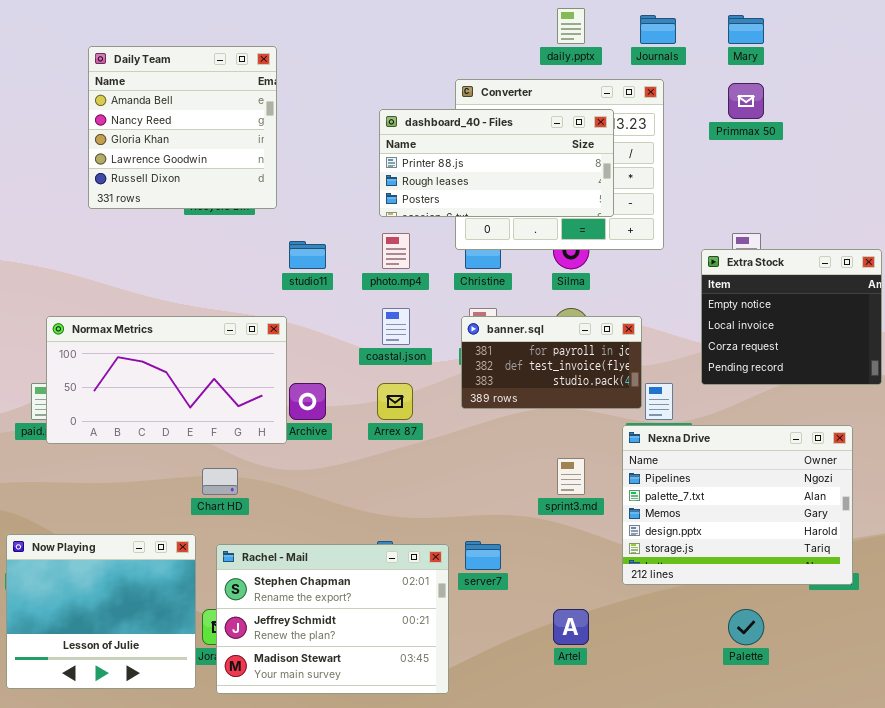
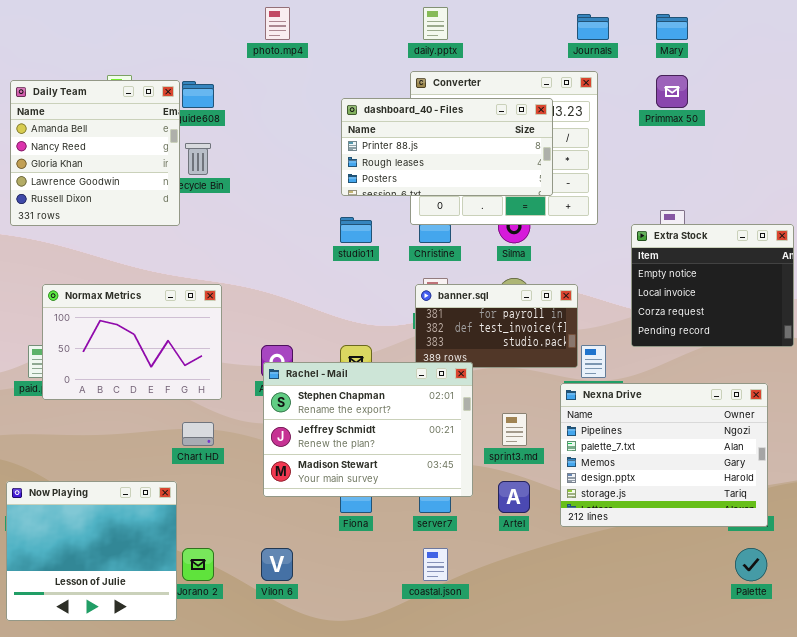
daily.pptx: [557,8,585,44] -> [423,7,448,40], moved
Daily Team: [88,46,277,209] -> [10,80,180,226], moved
photo.mp4: [382,233,410,269] -> [265,7,290,40], moved
studio11: [289,241,326,269] -> [340,217,372,243], moved
coastal.json: [382,308,410,345] -> [423,548,448,581], moved
Normax Metrics: [46,316,287,444] -> [42,284,222,400], resized
Rachel - Mail: [216,544,449,694] -> [263,362,473,497], moved
Artel: [553,609,589,645] -> [498,481,530,513], moved
Palette: [728,609,764,645] -> [735,548,767,581], moved

